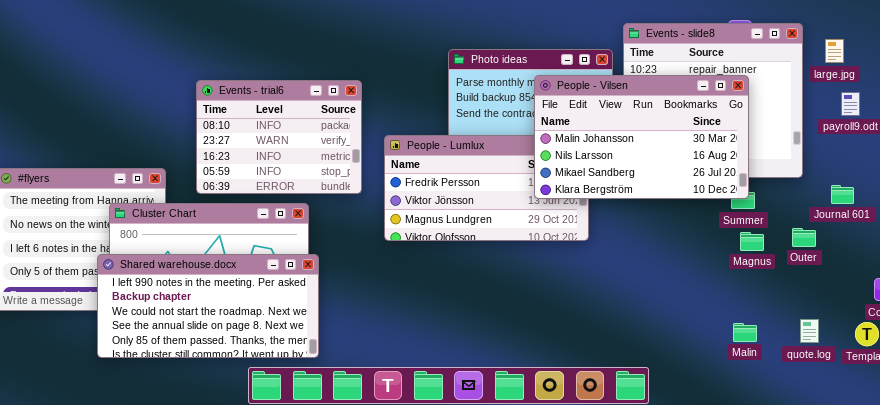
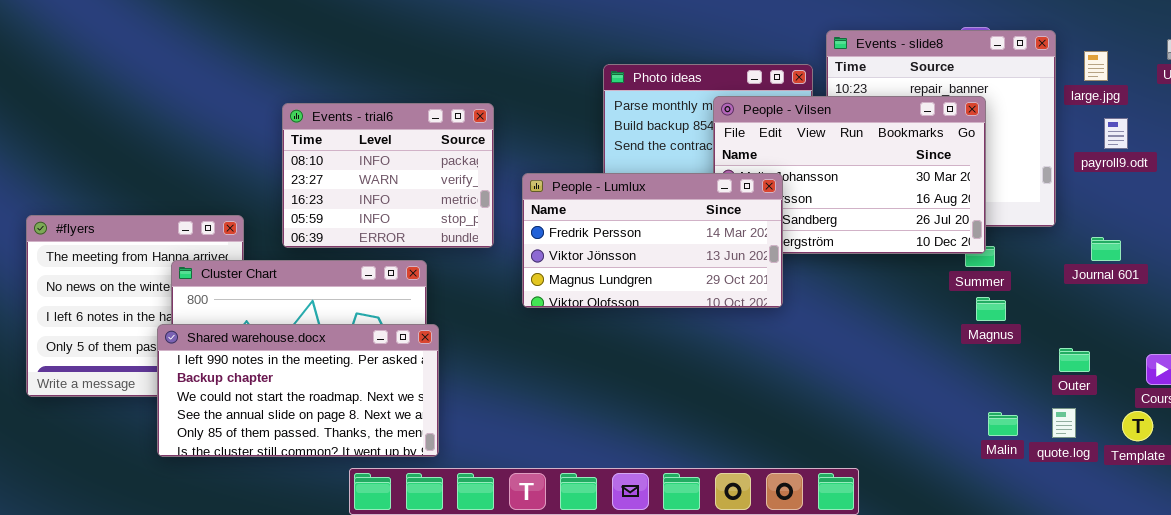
People - Lumlux: [384,135,589,241] -> [522,173,783,308], raised
Outer: [792,228,816,247] -> [1059,348,1090,372], moved
Malin: [733,323,757,342] -> [988,412,1018,436], moved

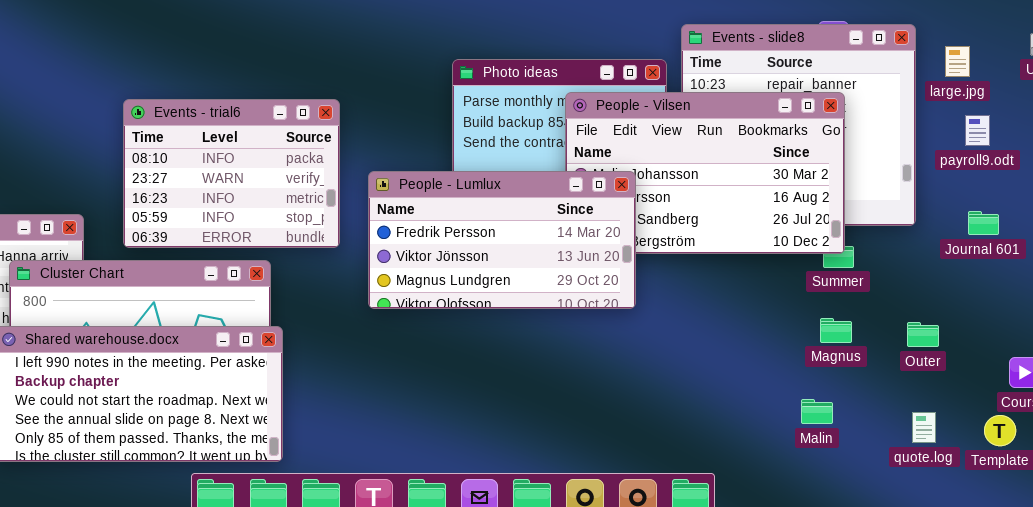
Journal 601: [1091,237,1121,261] -> [968,211,999,235], moved
Magnus: [976,297,1006,321] -> [820,318,852,343], moved
Outer: [1059,348,1090,372] -> [907,322,939,347], moved
Malin: [988,412,1018,436] -> [801,399,833,424], moved

